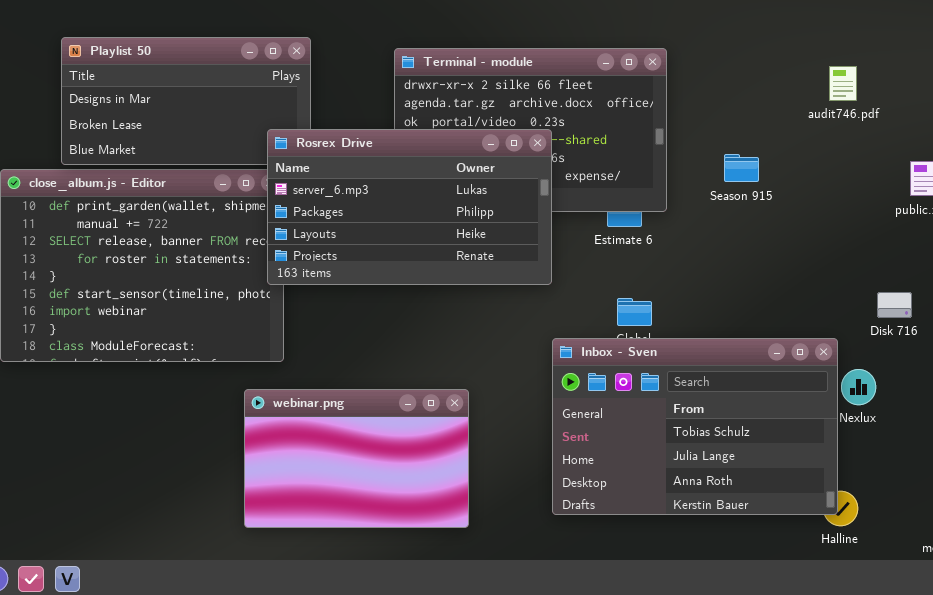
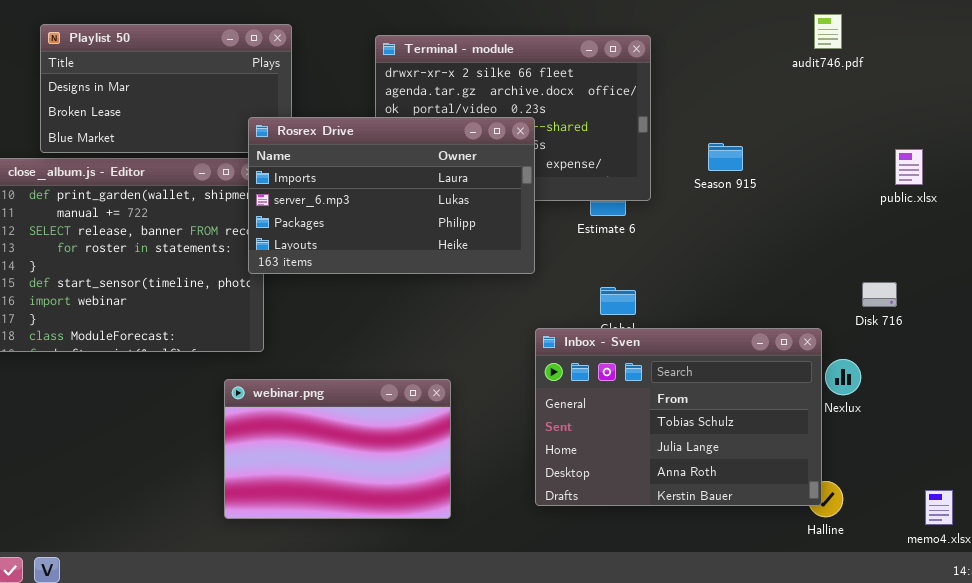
audit746.pdf: [829,66,857,101] -> [814,14,842,49], moved
Rosrex Drive: [267,129,552,285] -> [248,117,535,274], scrolled up 1 row

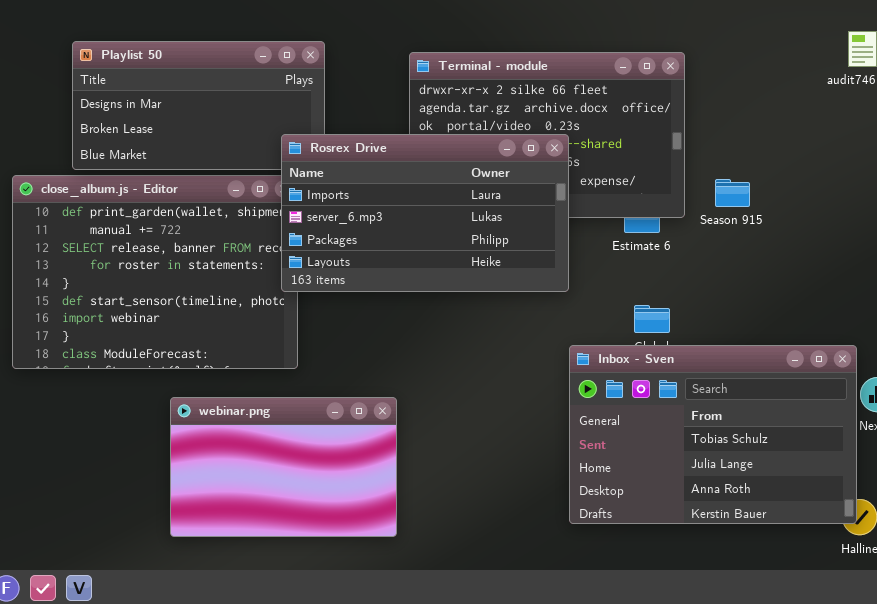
Season 915: [708,143,743,171] -> [715,179,750,207], moved
webinar.png: [224,379,451,519] -> [170,397,397,537], moved

